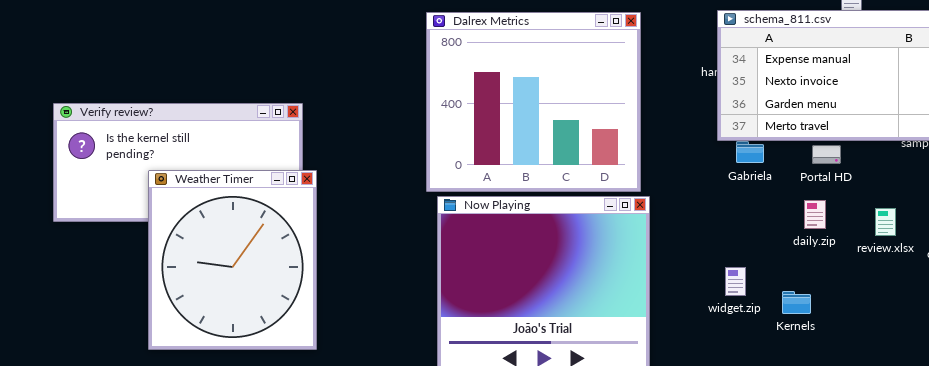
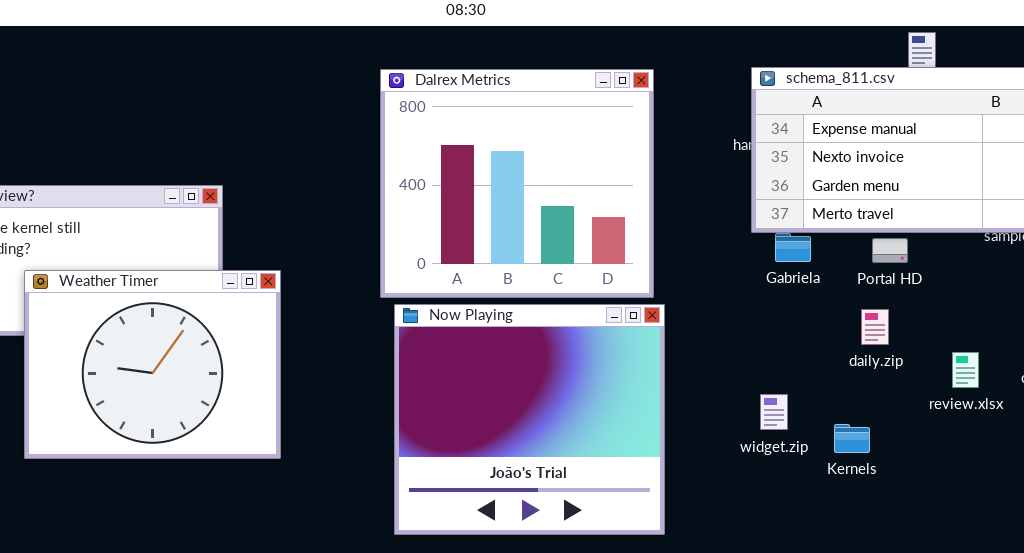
Weather Timer: [148,170,317,350] -> [24,270,281,459], resized
review.xlsx: [875,208,896,236] -> [952,352,979,388], moved

